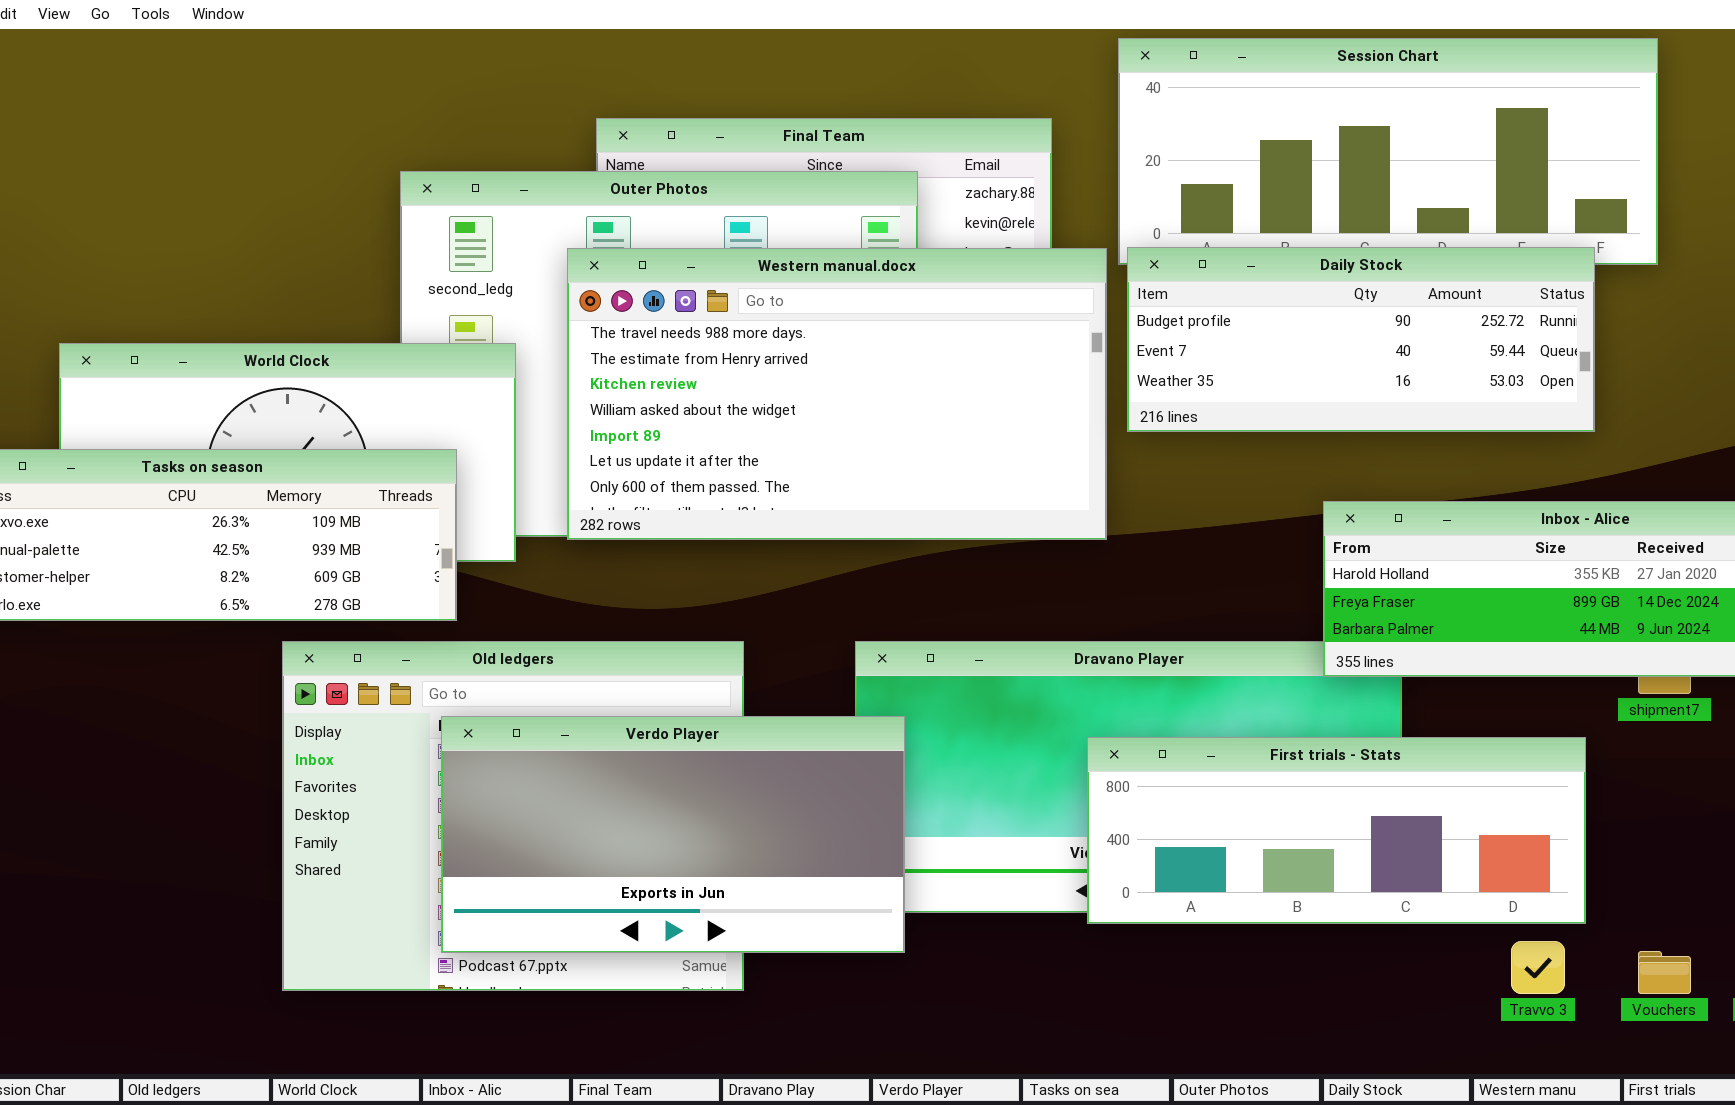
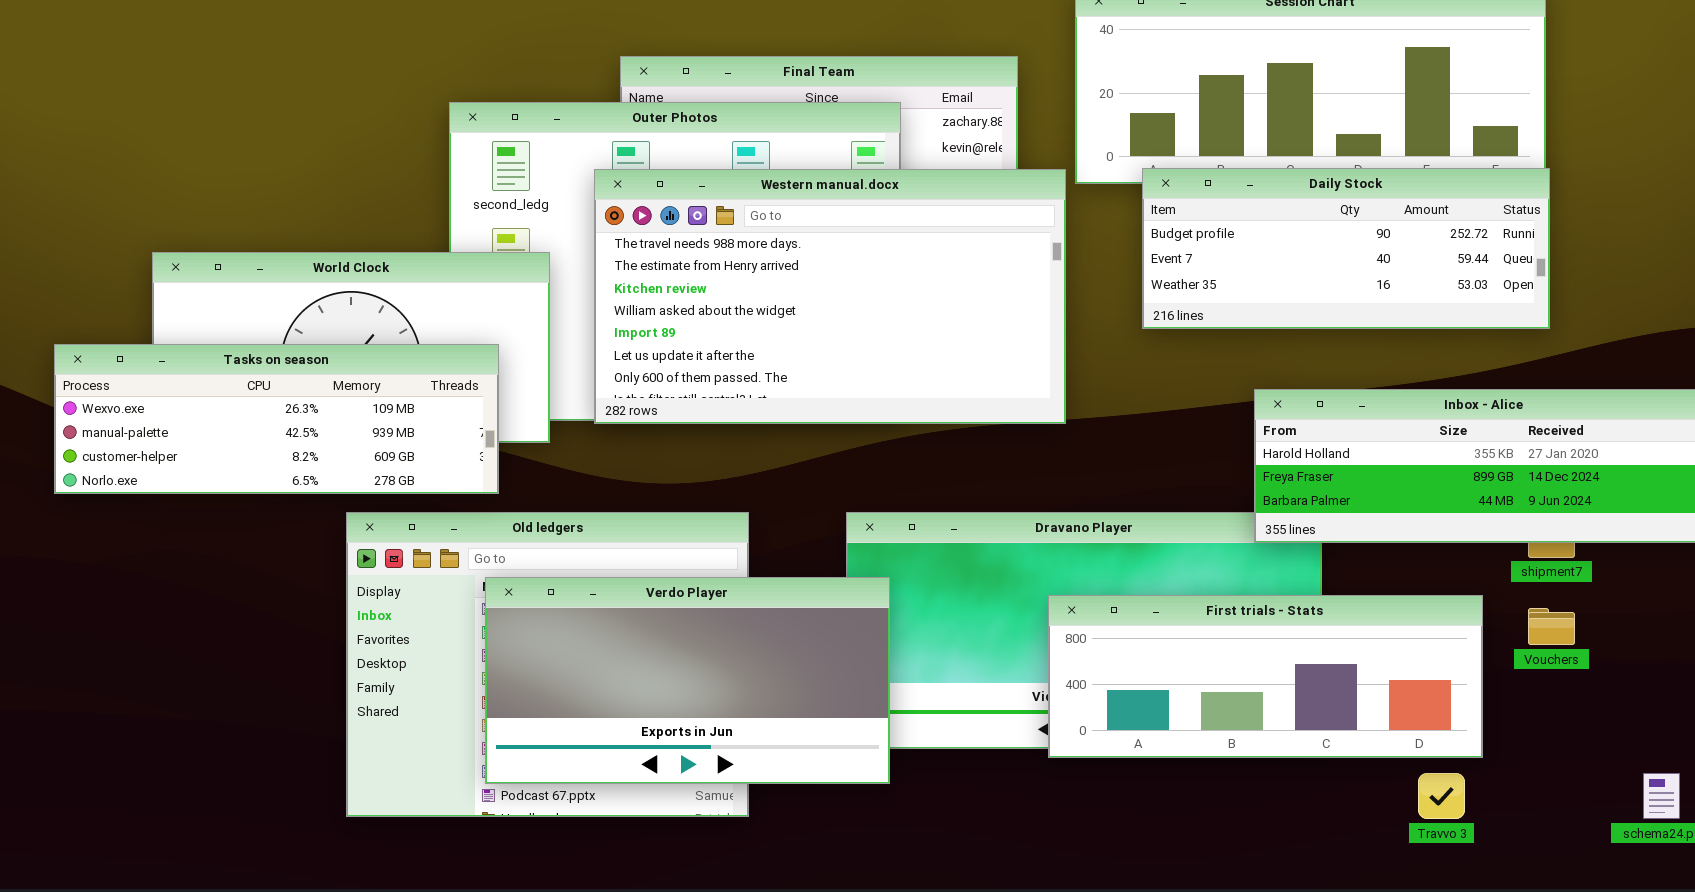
Daily Stock: [1127,247,1595,432] -> [1142,168,1550,329], moved
Vouchers: [1638,951,1691,994] -> [1528,608,1575,645], moved

